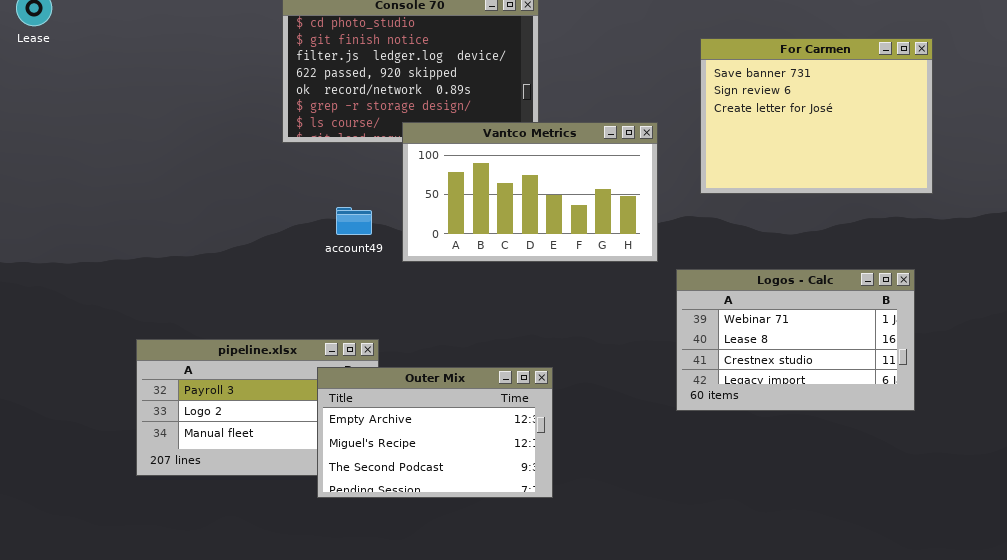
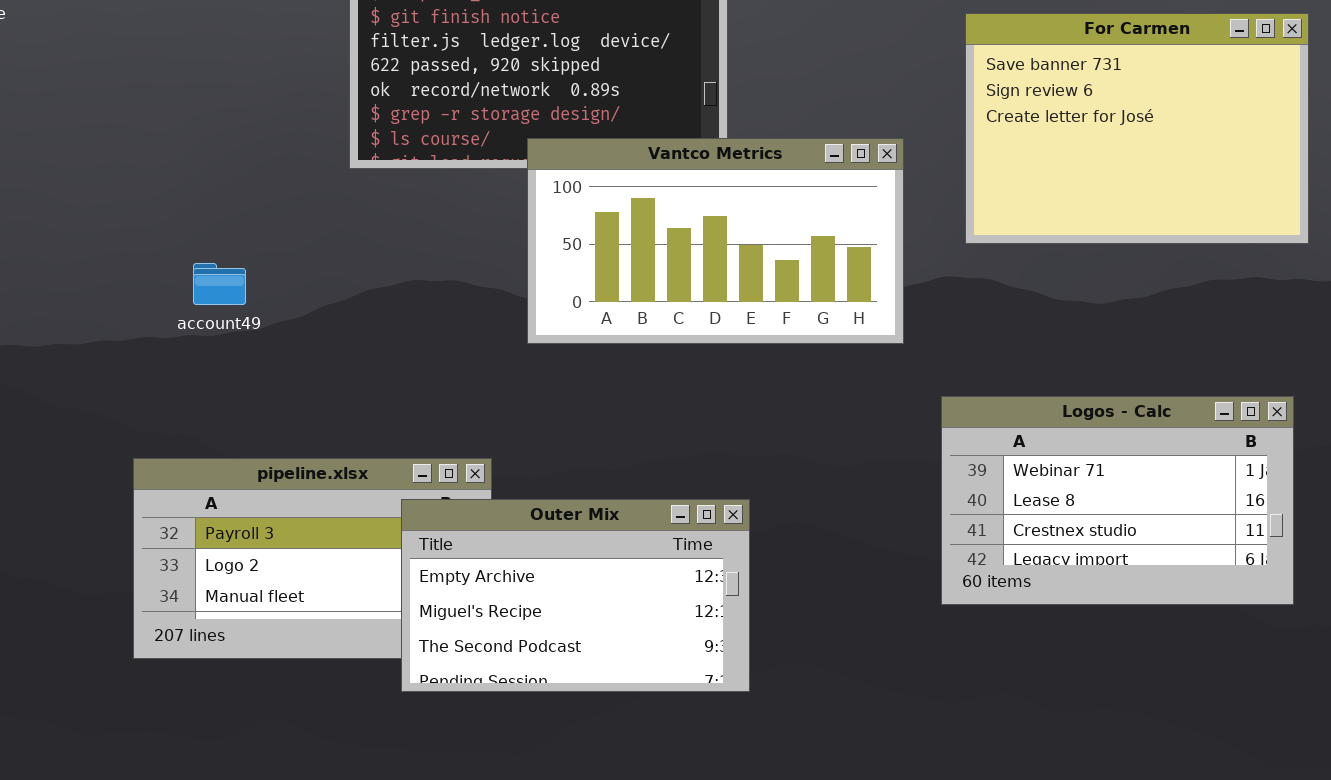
account49: [336,207,372,235] -> [193,263,246,305], moved
Logos - Calc: [676,269,915,411] -> [941,396,1294,605], moved

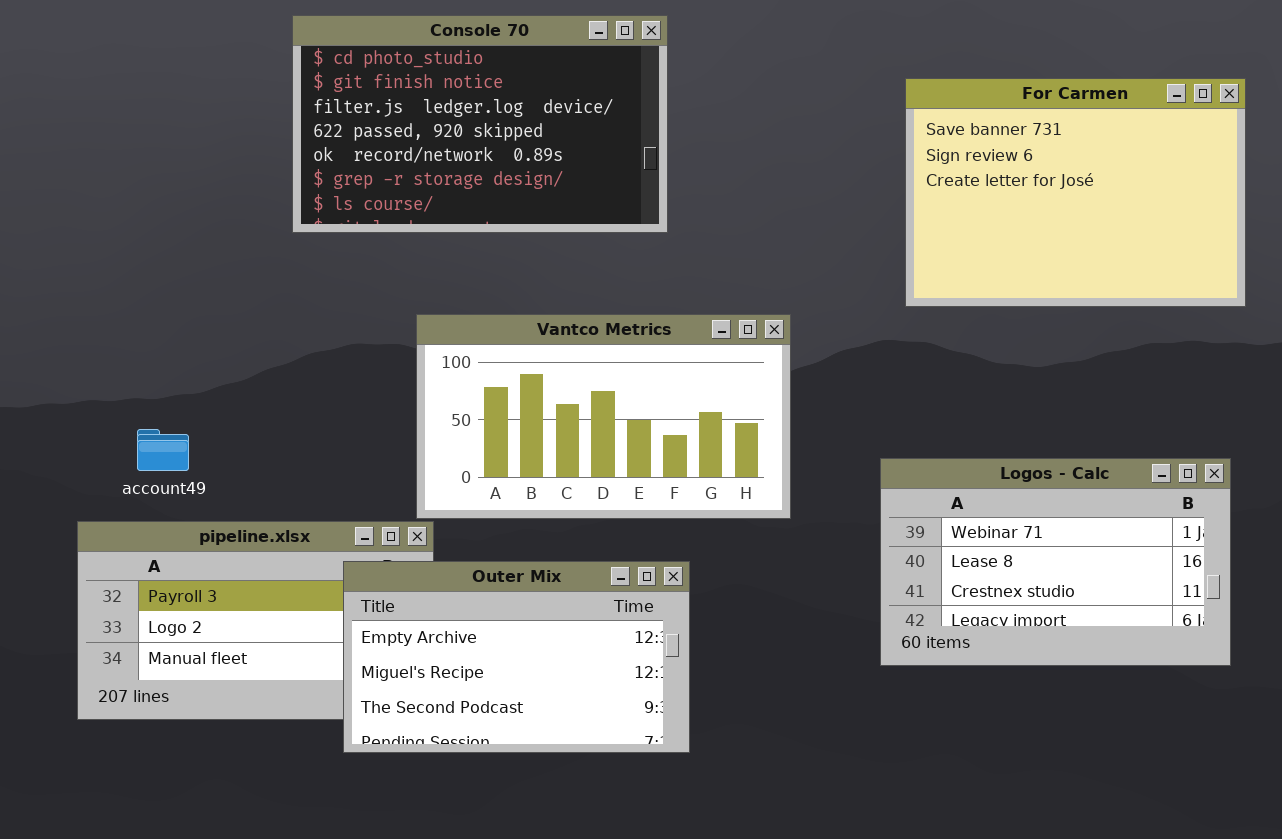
Vantco Metrics: [527,138,904,344] -> [416,314,791,519], moved
account49: [193,263,246,305] -> [137,429,189,471], moved

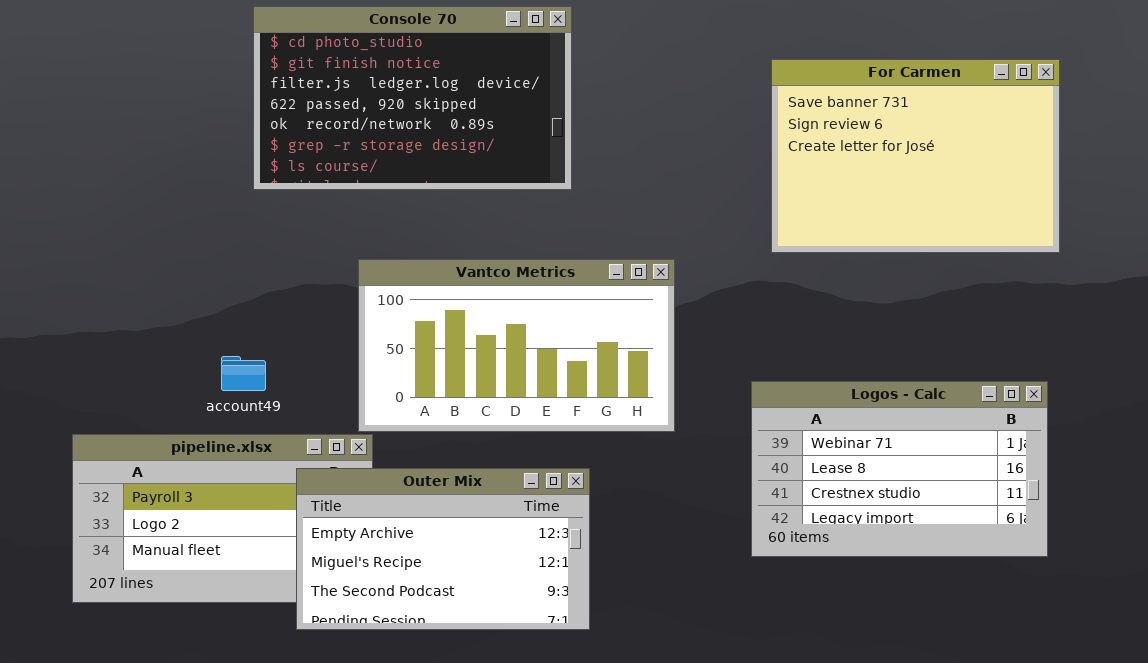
account49: [137,429,189,471] -> [221,356,266,391], moved

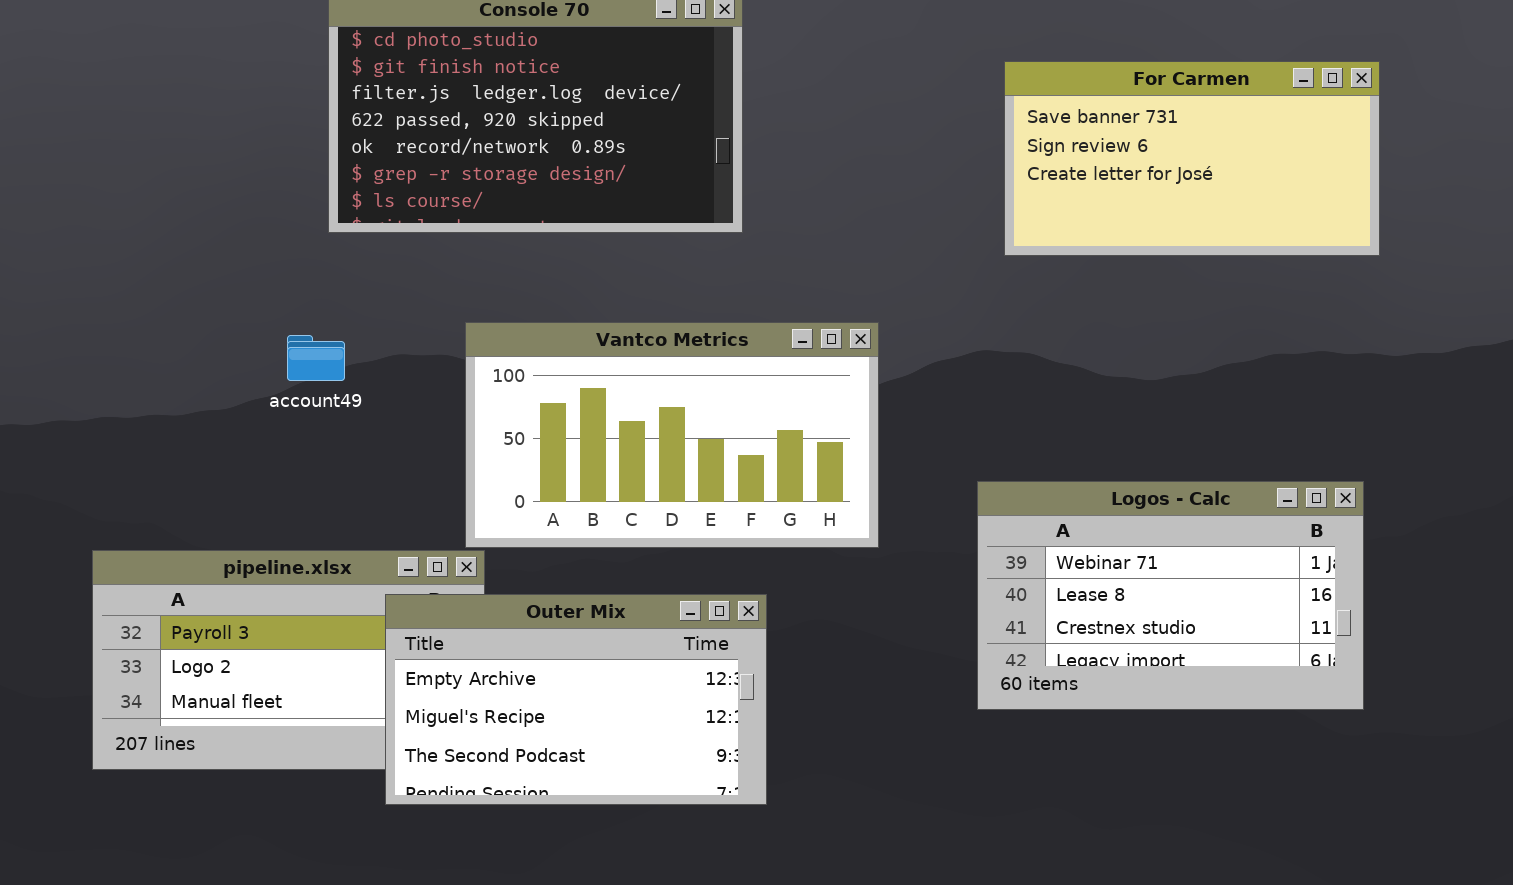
For Carmen: [771,59,1060,253] -> [1004,61,1380,256], resized
account49: [221,356,266,391] -> [287,335,345,381], moved

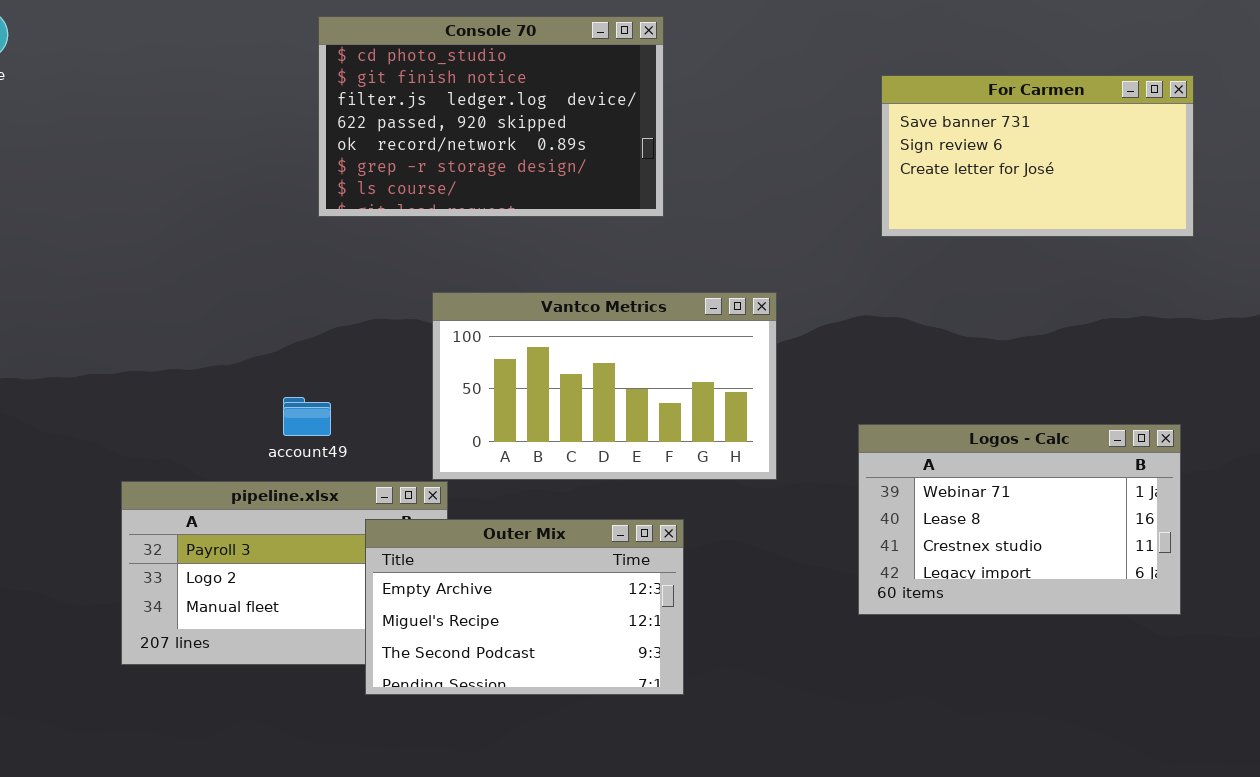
account49: [287,335,345,381] -> [283,397,331,436], moved

